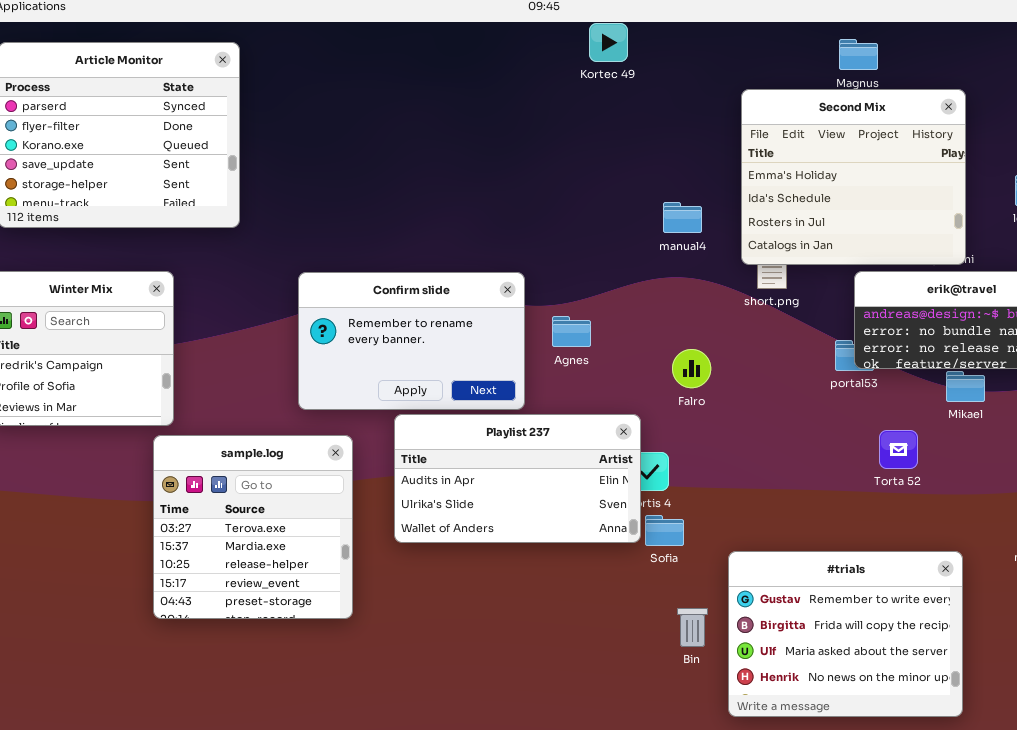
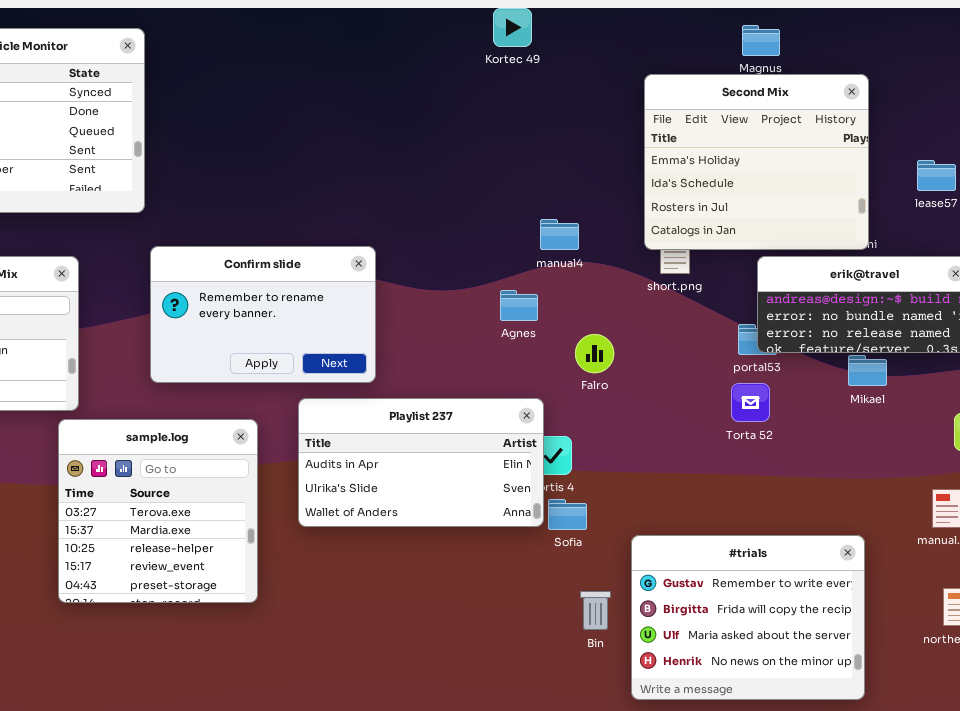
manual4: [663,202,702,233] -> [540,219,579,250], moved
Confirm slide: [298,272,525,410] -> [150,246,376,383], moved
Agnes: [552,316,591,347] -> [500,290,538,321], moved
Torta 52: [879,430,918,469] -> [731,383,770,422], moved

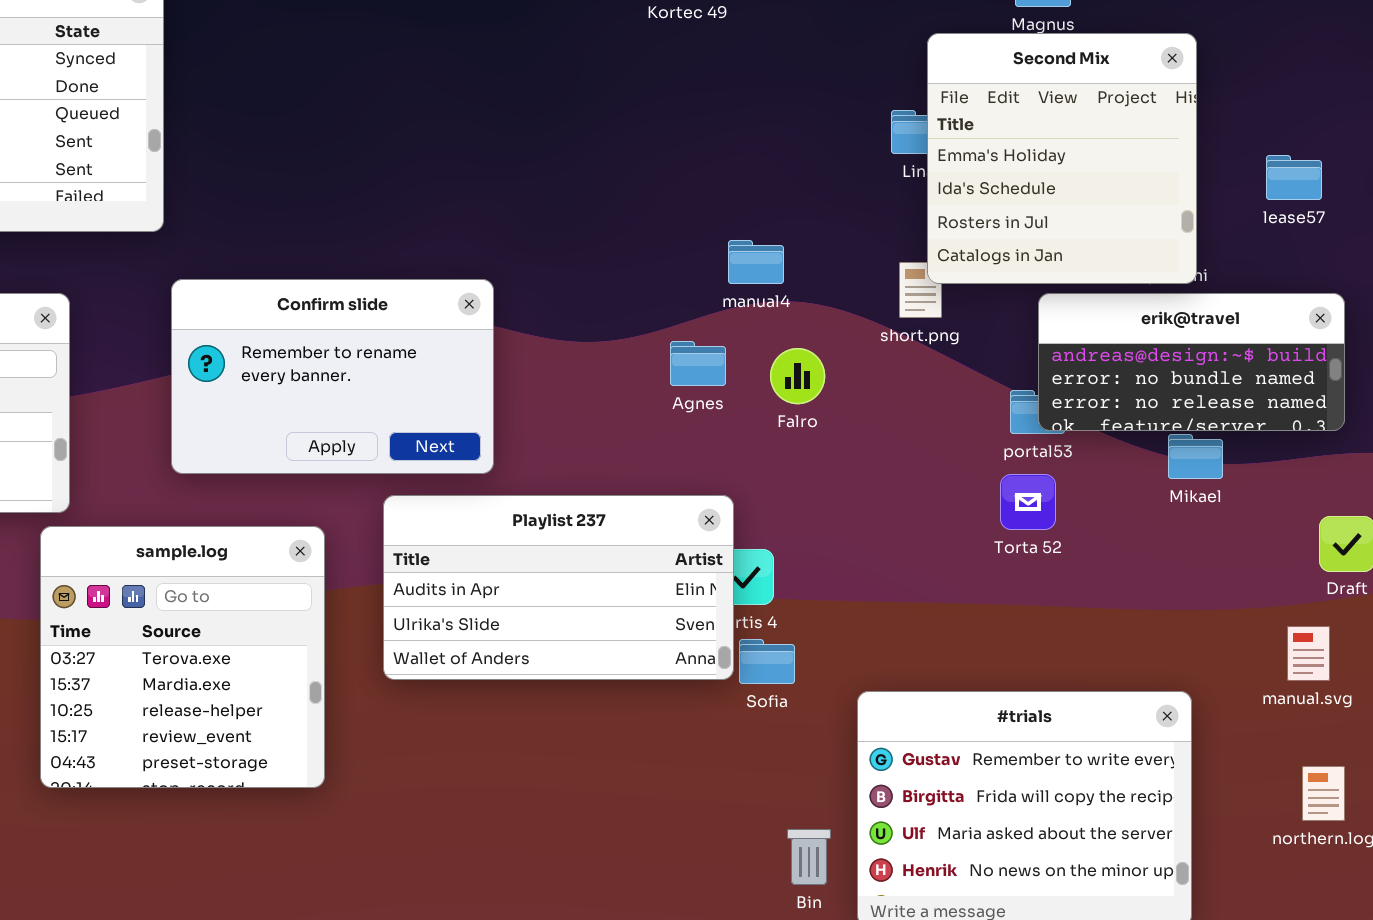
Second Mix: [644,74,869,250] -> [927,33,1197,284], resized
Falro: [575,334,614,373] -> [770,348,825,404], moved
Bin: [580,591,611,630] -> [787,829,831,885], moved

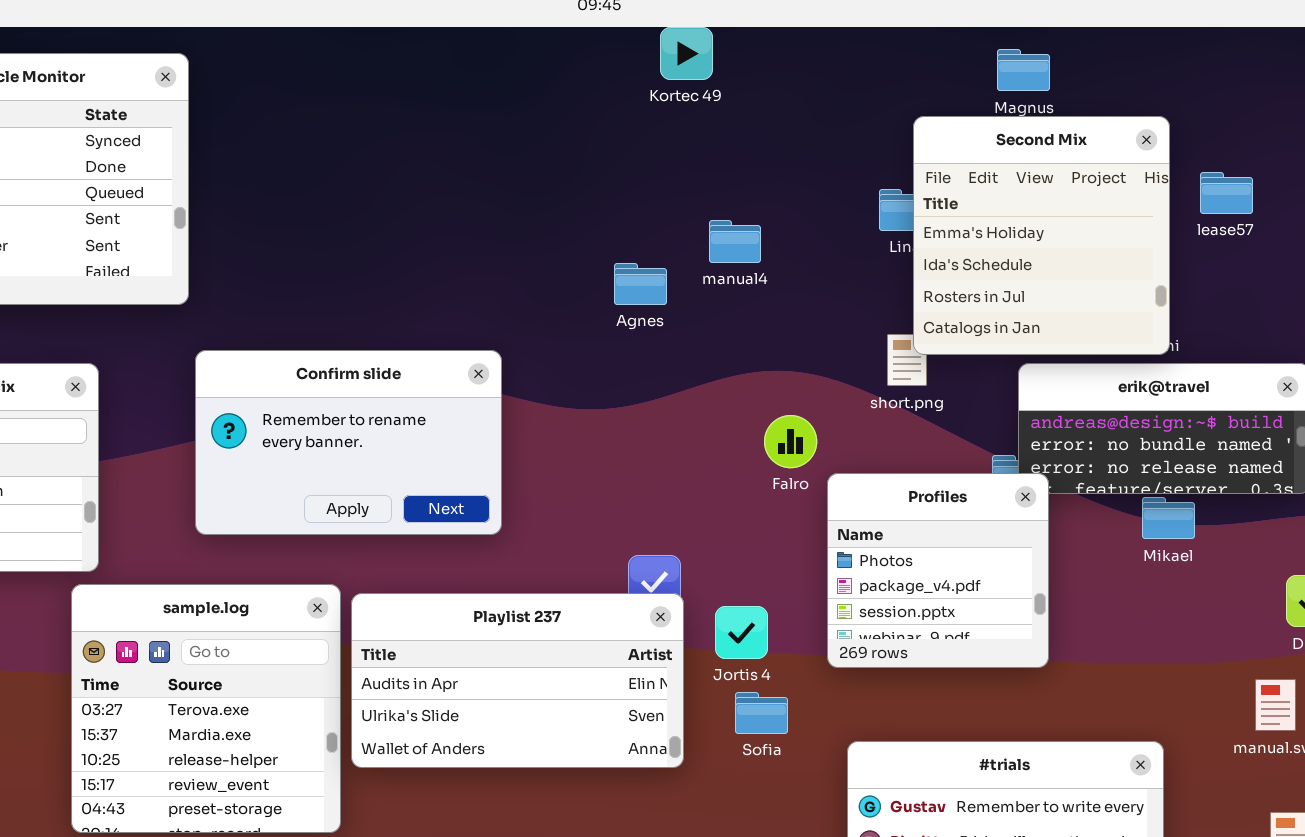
lease57: [1266,155,1322,200] -> [1200,172,1253,214], moved
manual4: [728,240,784,284] -> [709,220,761,263], moved
Agnes: [670,341,726,386] -> [614,263,667,305], moved
Profiles: none -> [827,473,1049,668], opened
Playlist 237: [383,495,734,680] -> [351,593,684,768], moved

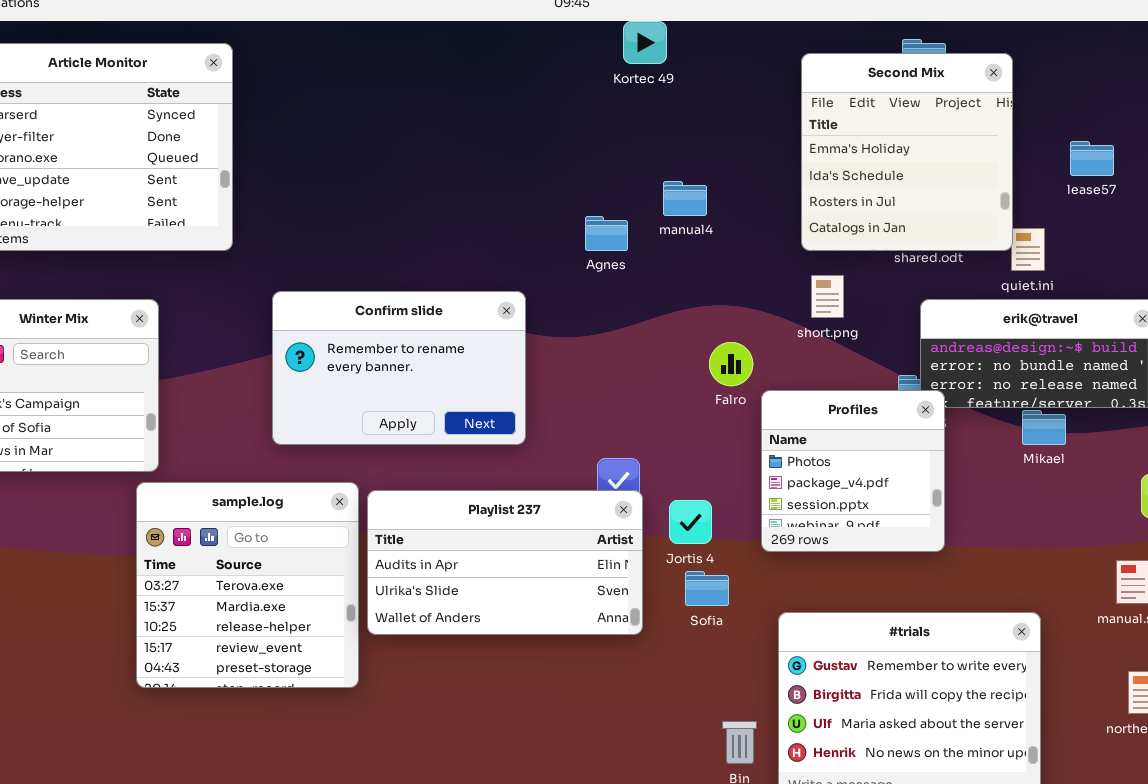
Second Mix: [913,116,1170,355] -> [801,53,1013,251], moved
Confirm slide: [195,350,502,535] -> [272,291,526,445], moved

